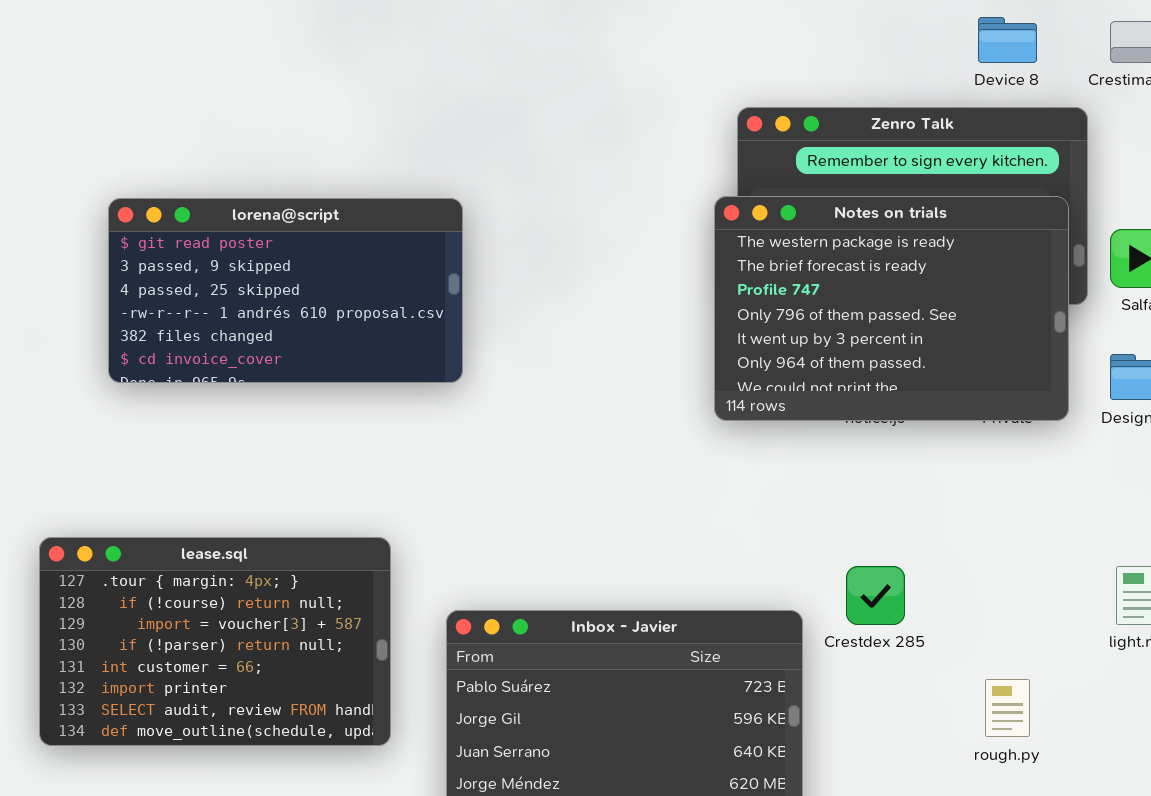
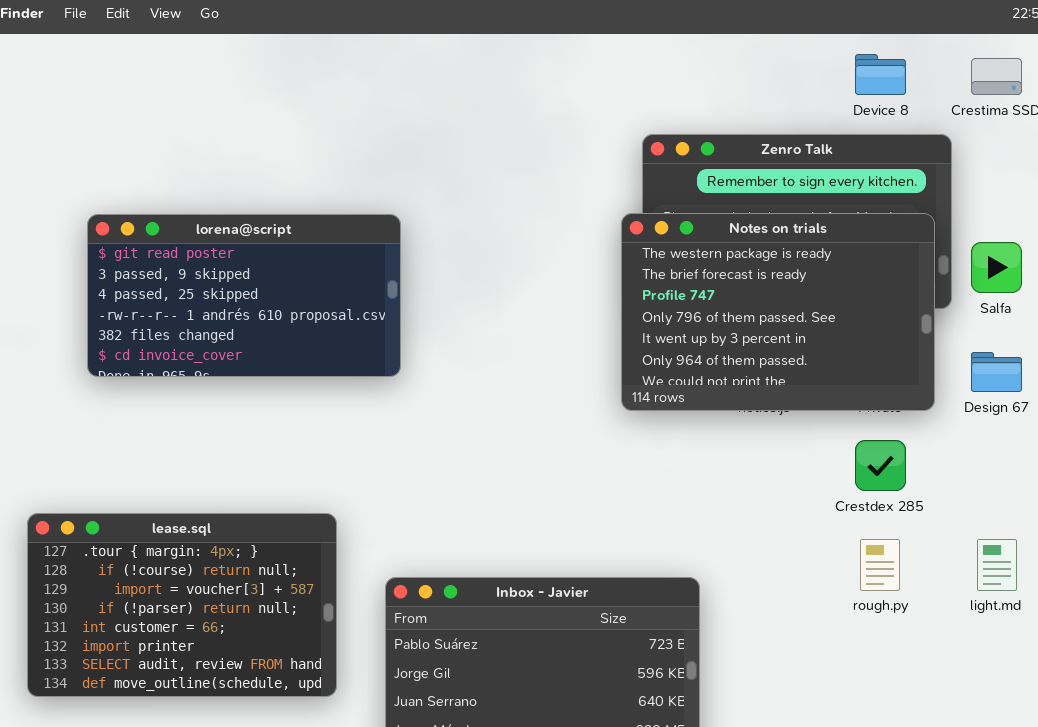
Crestdex 285: [846,566,905,625] -> [855,440,906,491], moved
rough.py: [985,679,1030,737] -> [860,539,900,591], moved

